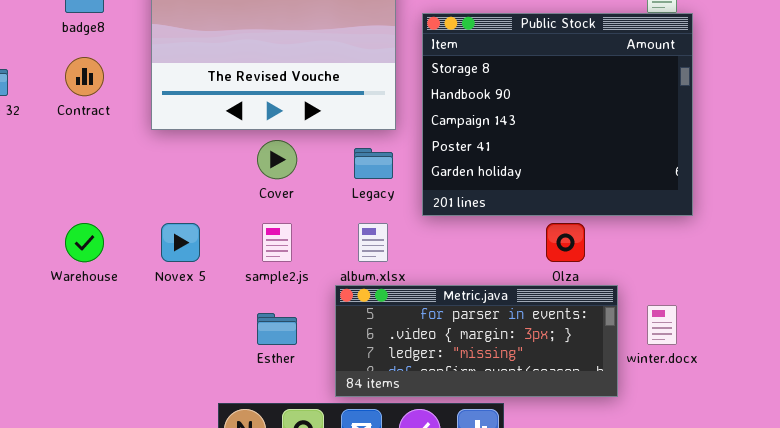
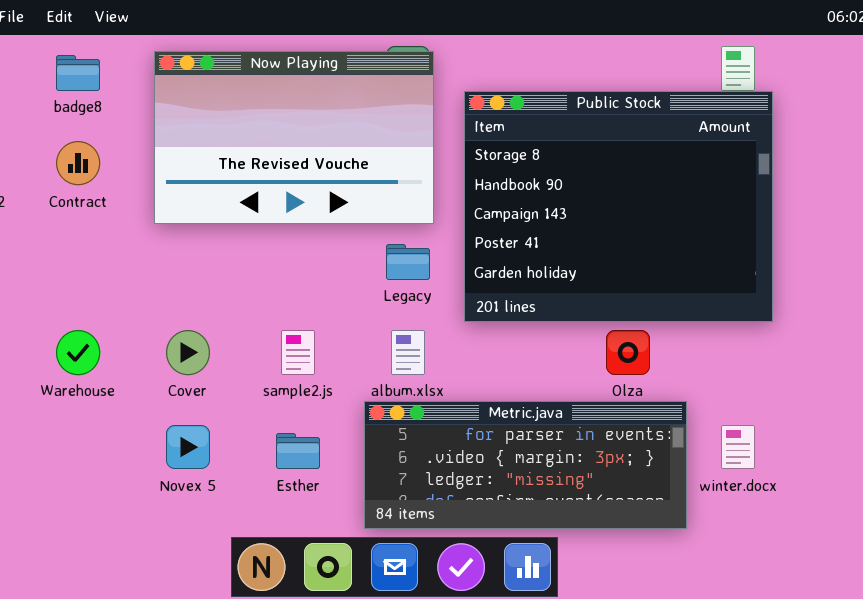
Cover: [257,140,297,179] -> [166,330,210,375], moved
Novex 5: [161,223,200,262] -> [166,425,210,469], moved

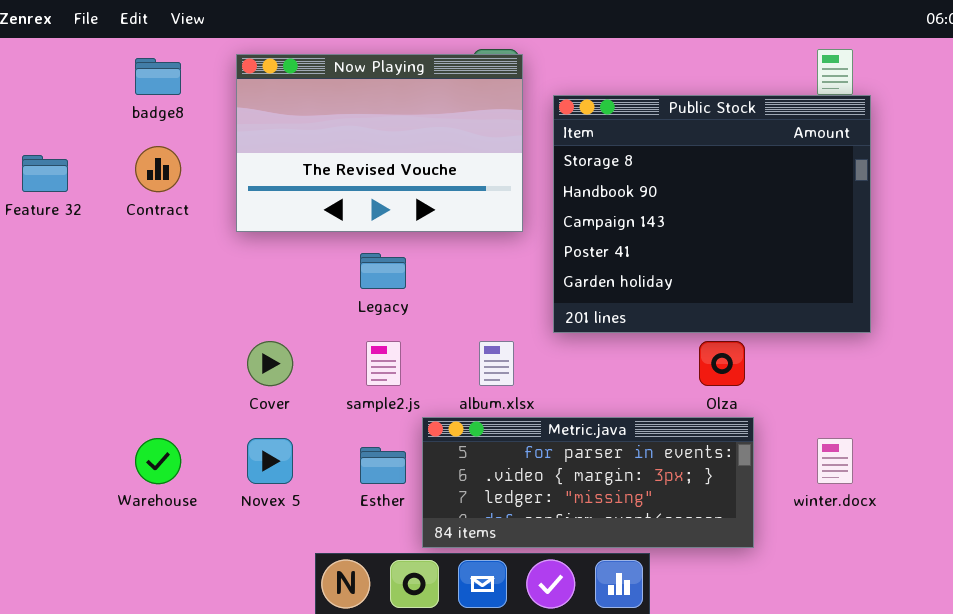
Legacy: [386,244,430,280] -> [360,253,406,289], moved
Warehouse: [56,330,100,375] -> [135,438,181,484], moved
Metric.java: [364,401,687,529] -> [422,417,754,548], moved

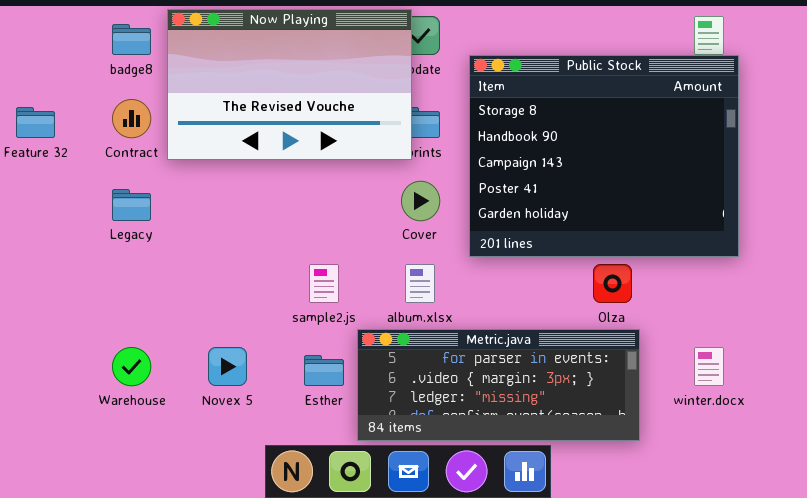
Now Playing: [236,54,523,232] -> [167,9,412,160], moved
Legacy: [360,253,406,289] -> [112,189,151,221], moved
Cover: [247,341,293,386] -> [401,181,440,221], moved

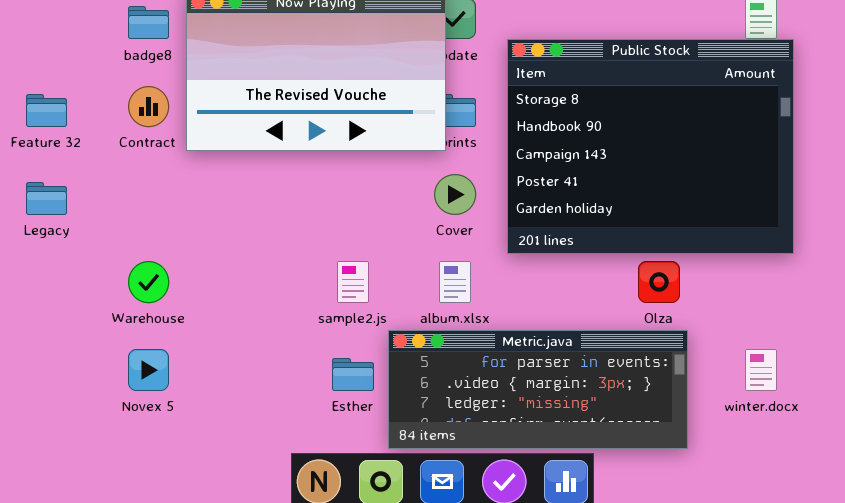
Legacy: [112,189,151,221] -> [26,182,67,215], moved
Warehouse: [112,347,151,386] -> [128,261,169,303], moved
Novex 5: [208,347,247,386] -> [128,349,169,391], moved

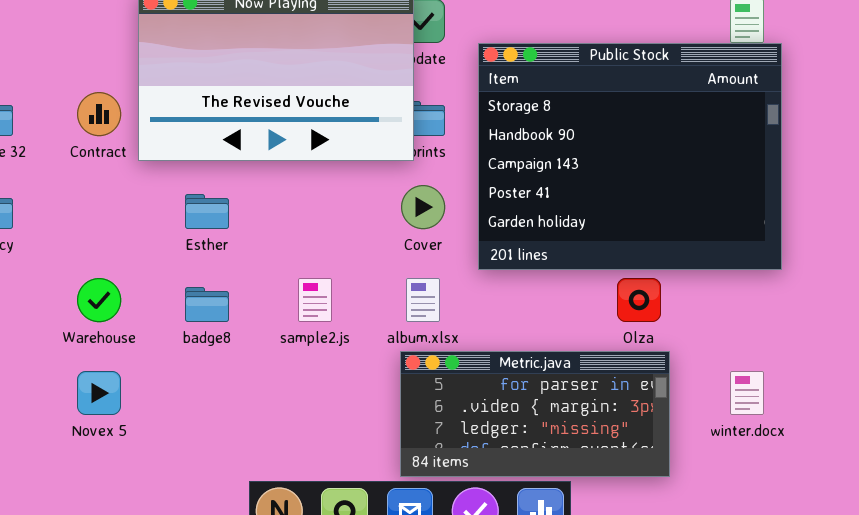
badge8: [128,6,169,39] -> [185,287,229,322], moved
Metric.java: [388,330,688,449] -> [400,351,670,477], resized
Esther: [332,358,374,391] -> [185,194,229,229], moved

